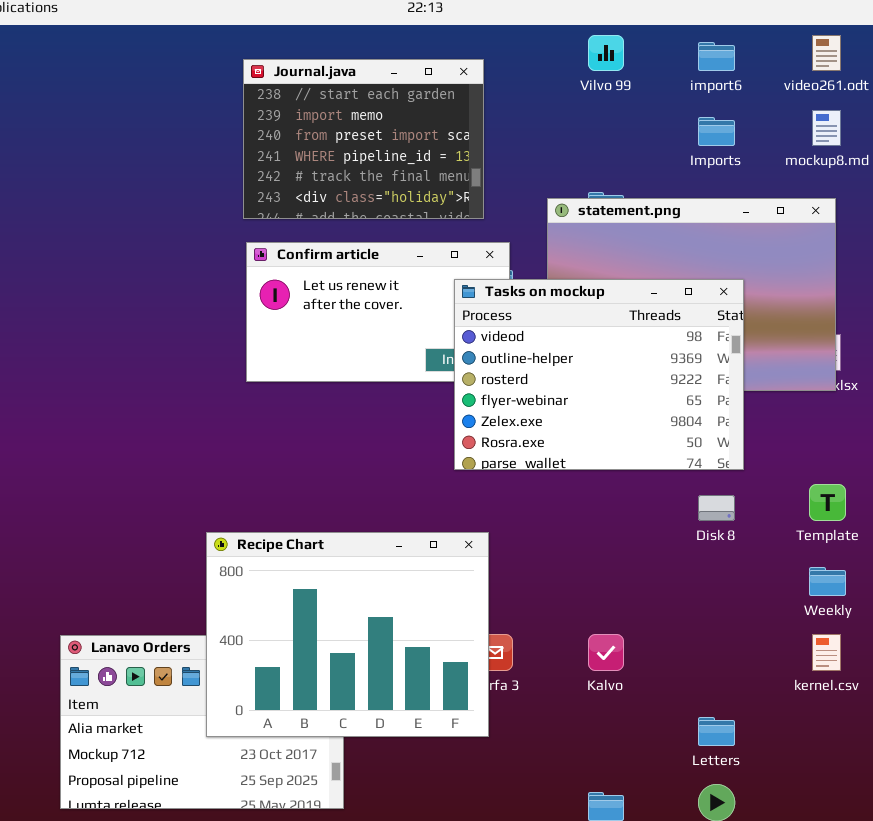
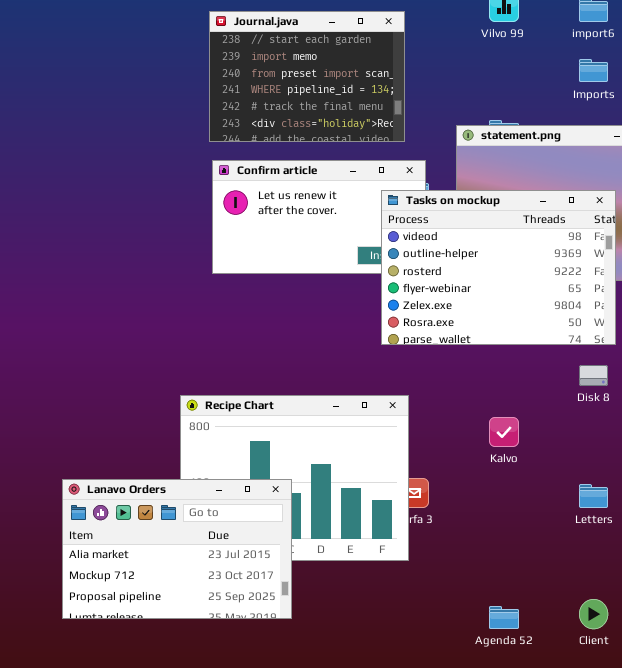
Kalvo: [588,634,624,671] -> [489,417,519,447], moved
Lanavo Orders: [60,635,344,809] -> [62,479,292,619], raised
Letters: [698,717,735,746] -> [579,484,608,508], moved

